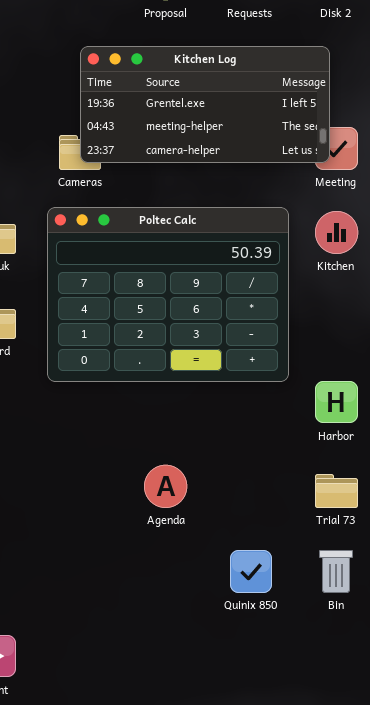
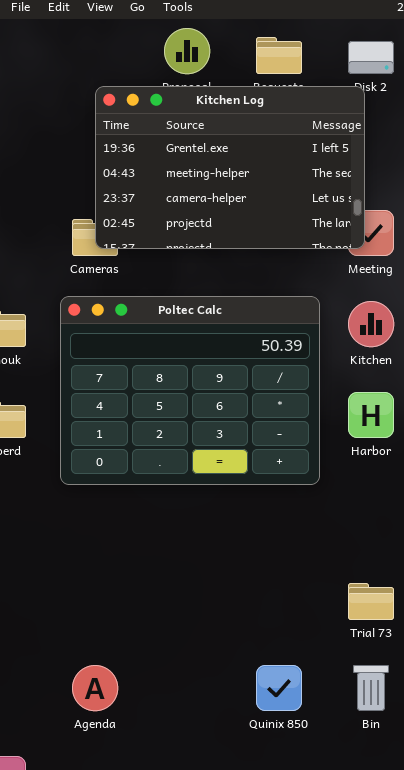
Kitchen Log: [80,46,330,163] -> [95,86,365,249], resized
Harbor: [315,381,358,423] -> [348,392,394,438], moved
Agenda: [144,465,187,508] -> [72,665,118,711], moved

